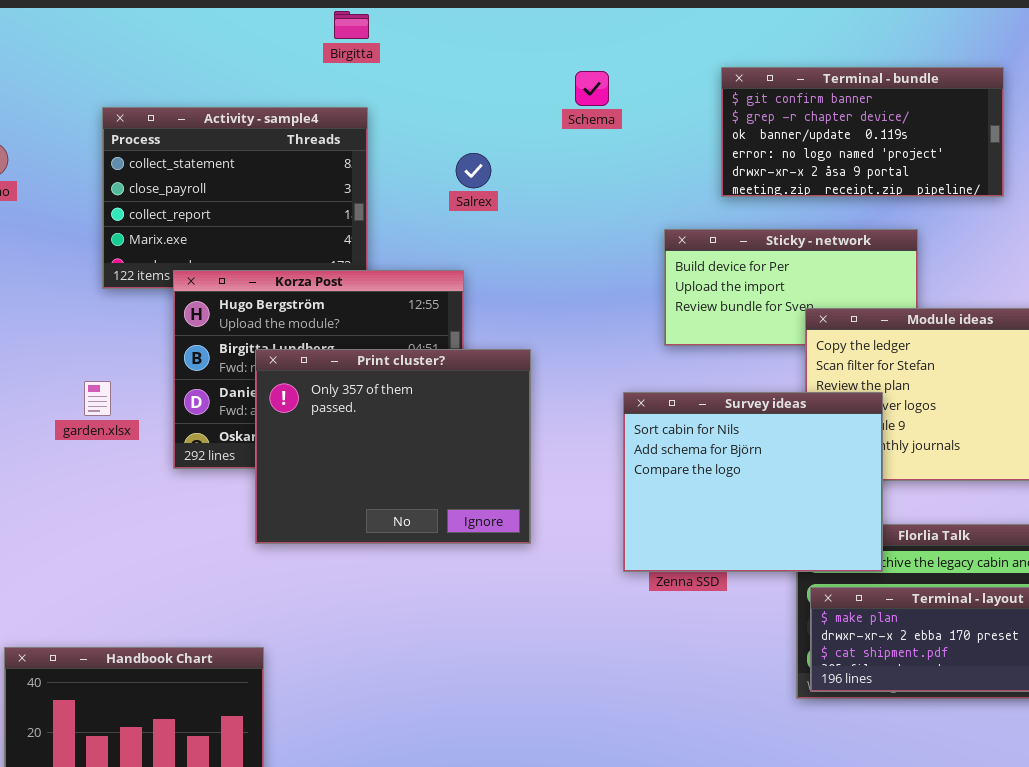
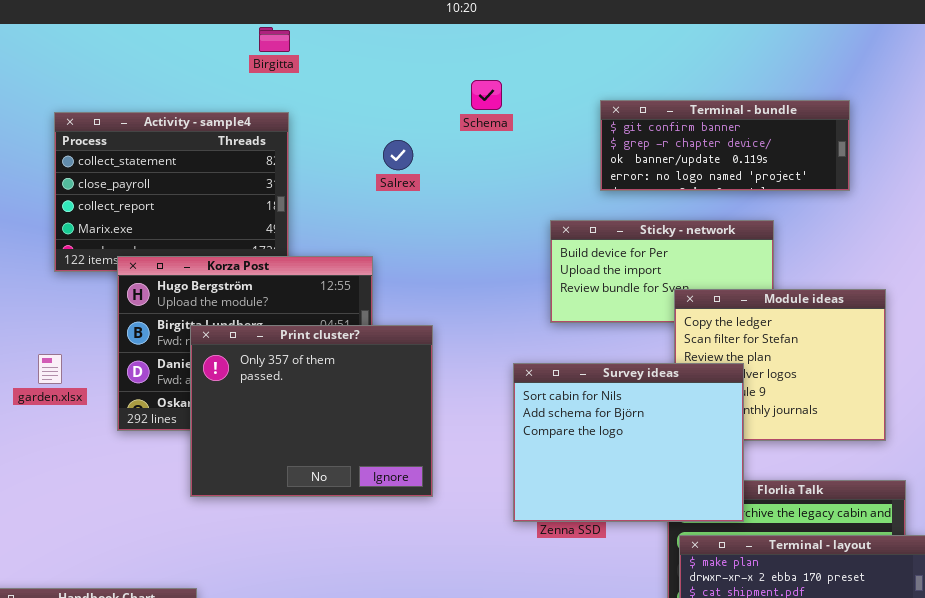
Terminal - bundle: [721,67,1004,197] -> [600,100,850,191], resized
Salrex: [456,153,491,188] -> [383,140,413,170], moved

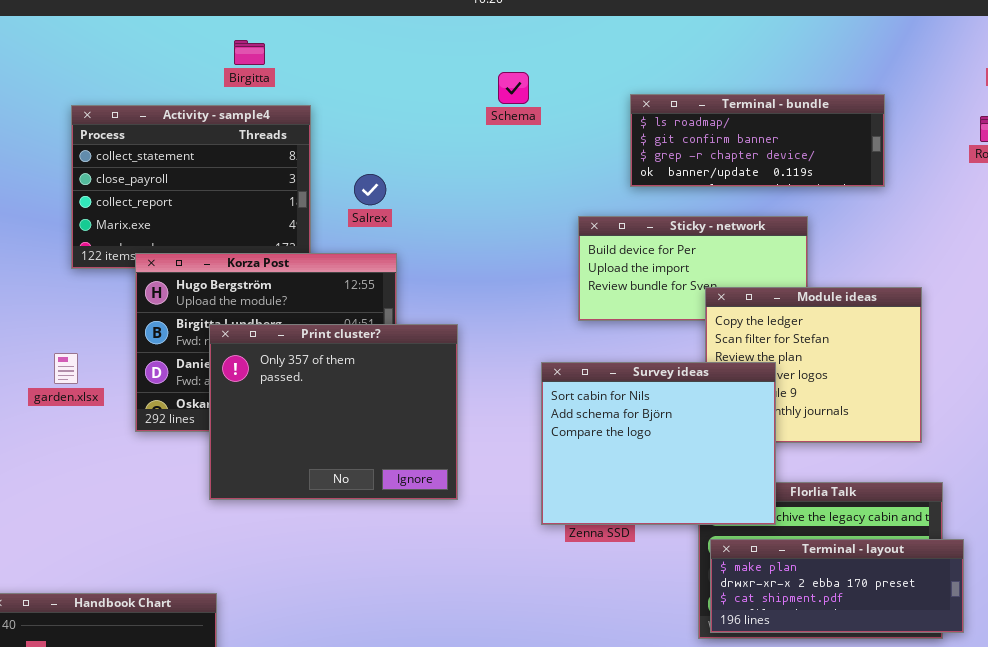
Birgitta: [259,27,290,52] -> [234,40,265,65], moved
Terminal - bundle: [600,100,850,191] -> [630,94,885,187], scrolled up 1 row
Salrex: [383,140,413,170] -> [354,174,386,205], moved

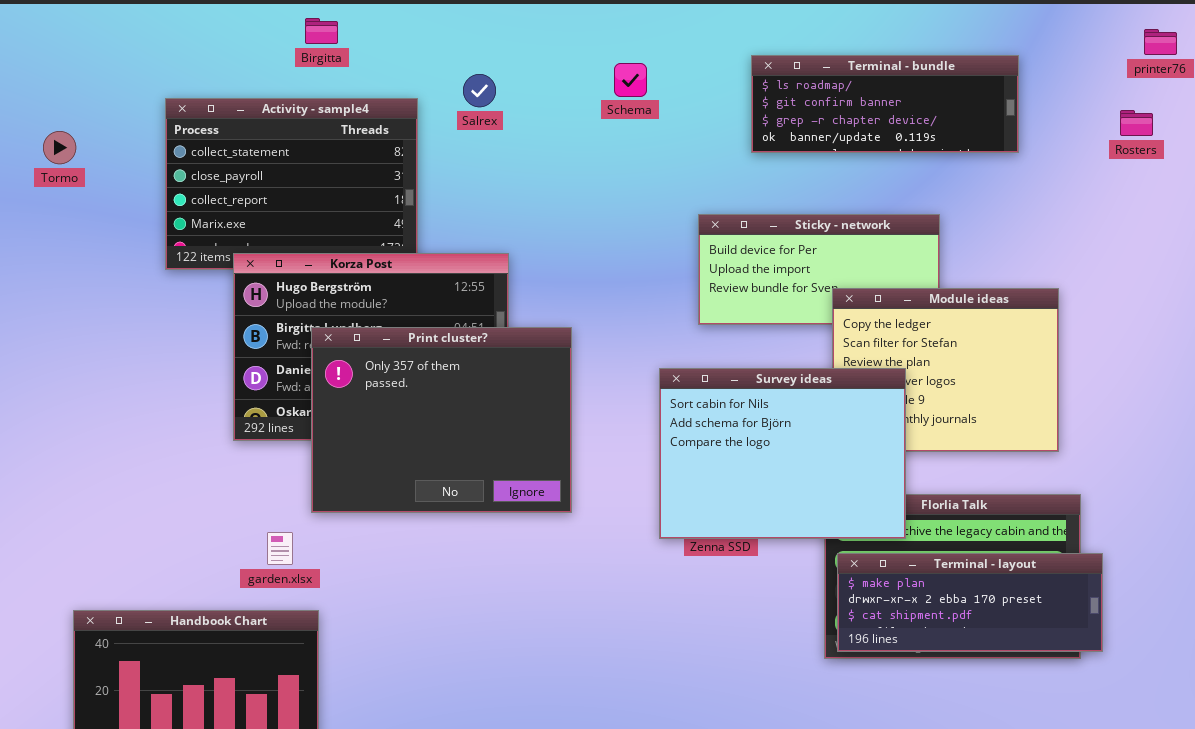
Birgitta: [234,40,265,65] -> [305,18,338,44], moved
Terminal - bundle: [630,94,885,187] -> [751,55,1019,153], moved
Salrex: [354,174,386,205] -> [463,74,496,107], moved
garden.xlsx: [54,353,78,384] -> [267,532,293,565], moved

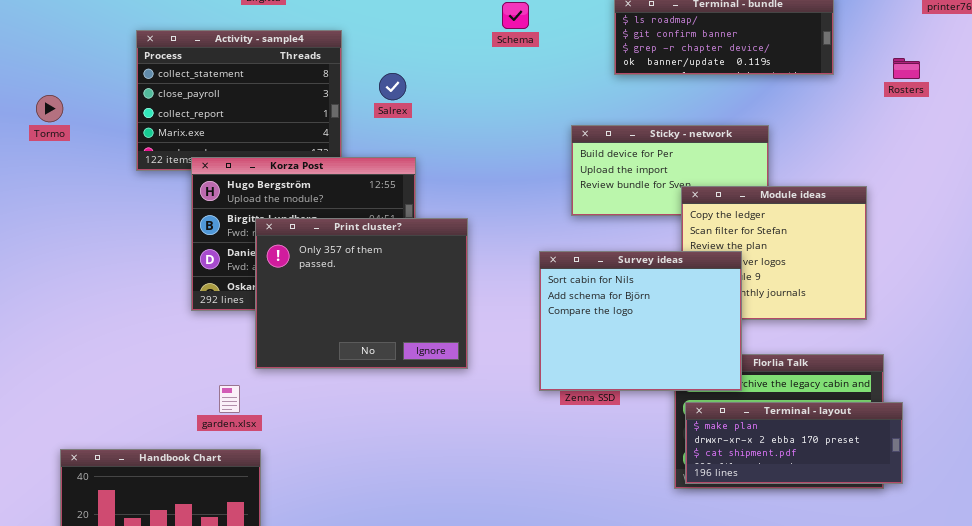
Salrex: [463,74,496,107] -> [379,73,406,100], moved
Rosters: [1120,110,1153,136] -> [893,58,920,79], moved
Tormo: [43,131,76,164] -> [36,95,63,122], moved

